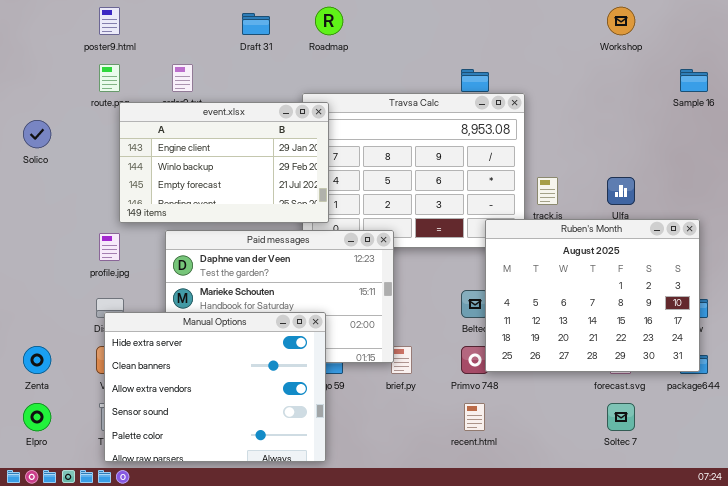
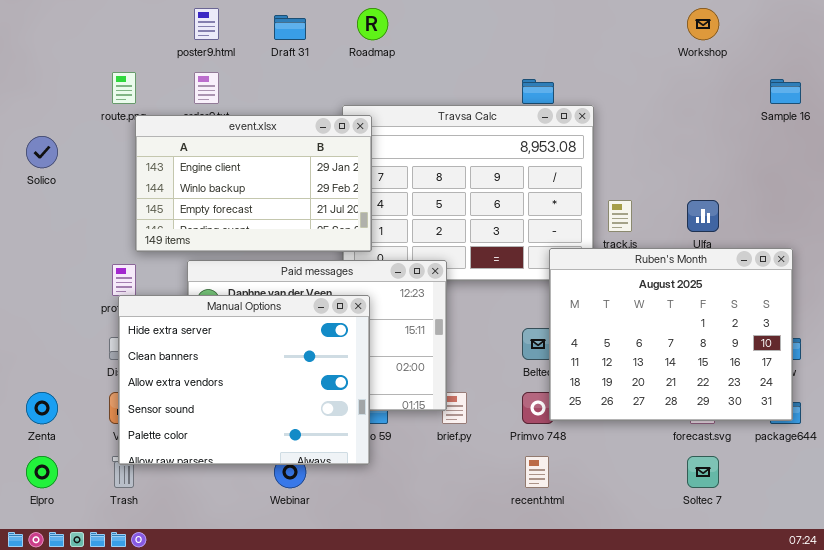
poster9.html: [99,7,120,35] -> [194,8,219,40], moved
Manual Options: [104,312,326,462] -> [118,295,370,465], moved

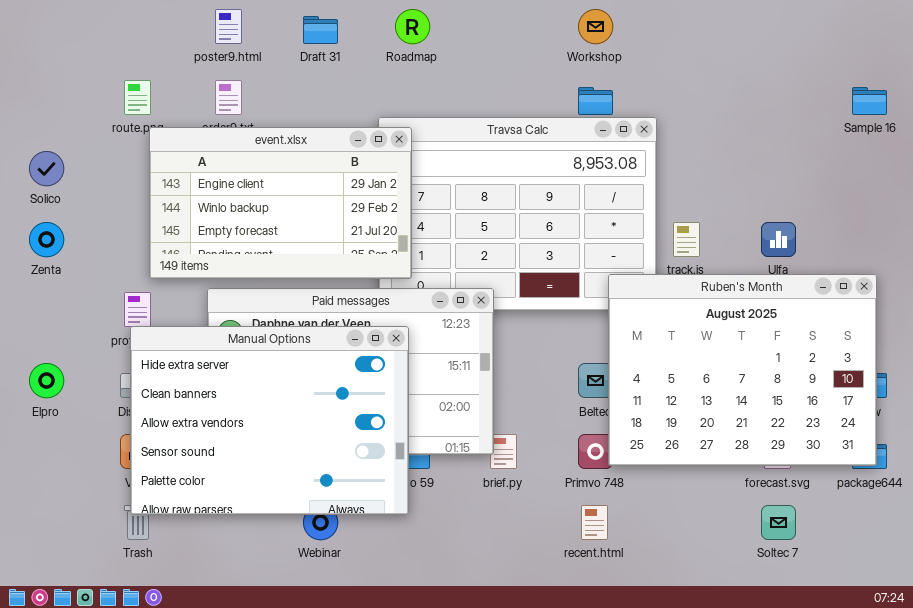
Workshop: [687,8,719,40] -> [578,9,613,44], moved
Zenta: [26,392,58,424] -> [29,222,64,257], moved
Elpro: [26,456,58,488] -> [29,363,64,398], moved

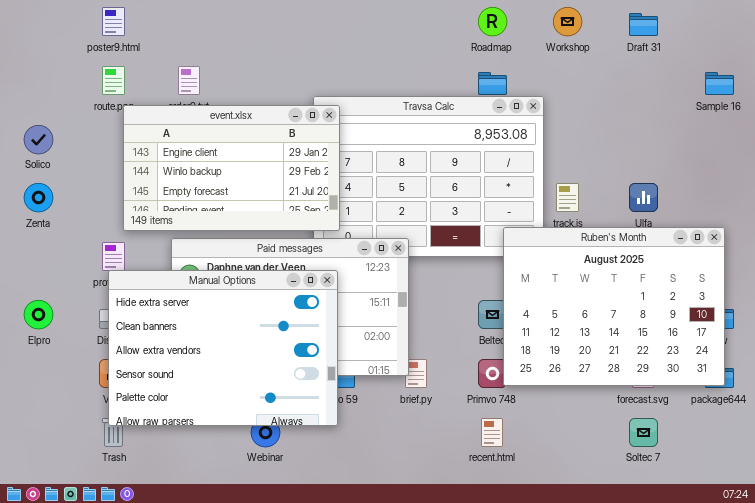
poster9.html: [215,9,242,44] -> [102,7,125,36], moved
Roadmap: [395,9,430,44] -> [478,7,507,36], moved
Workshop: [578,9,613,44] -> [553,7,582,36], moved
Draft 31: [303,16,338,44] -> [629,13,658,36], moved

